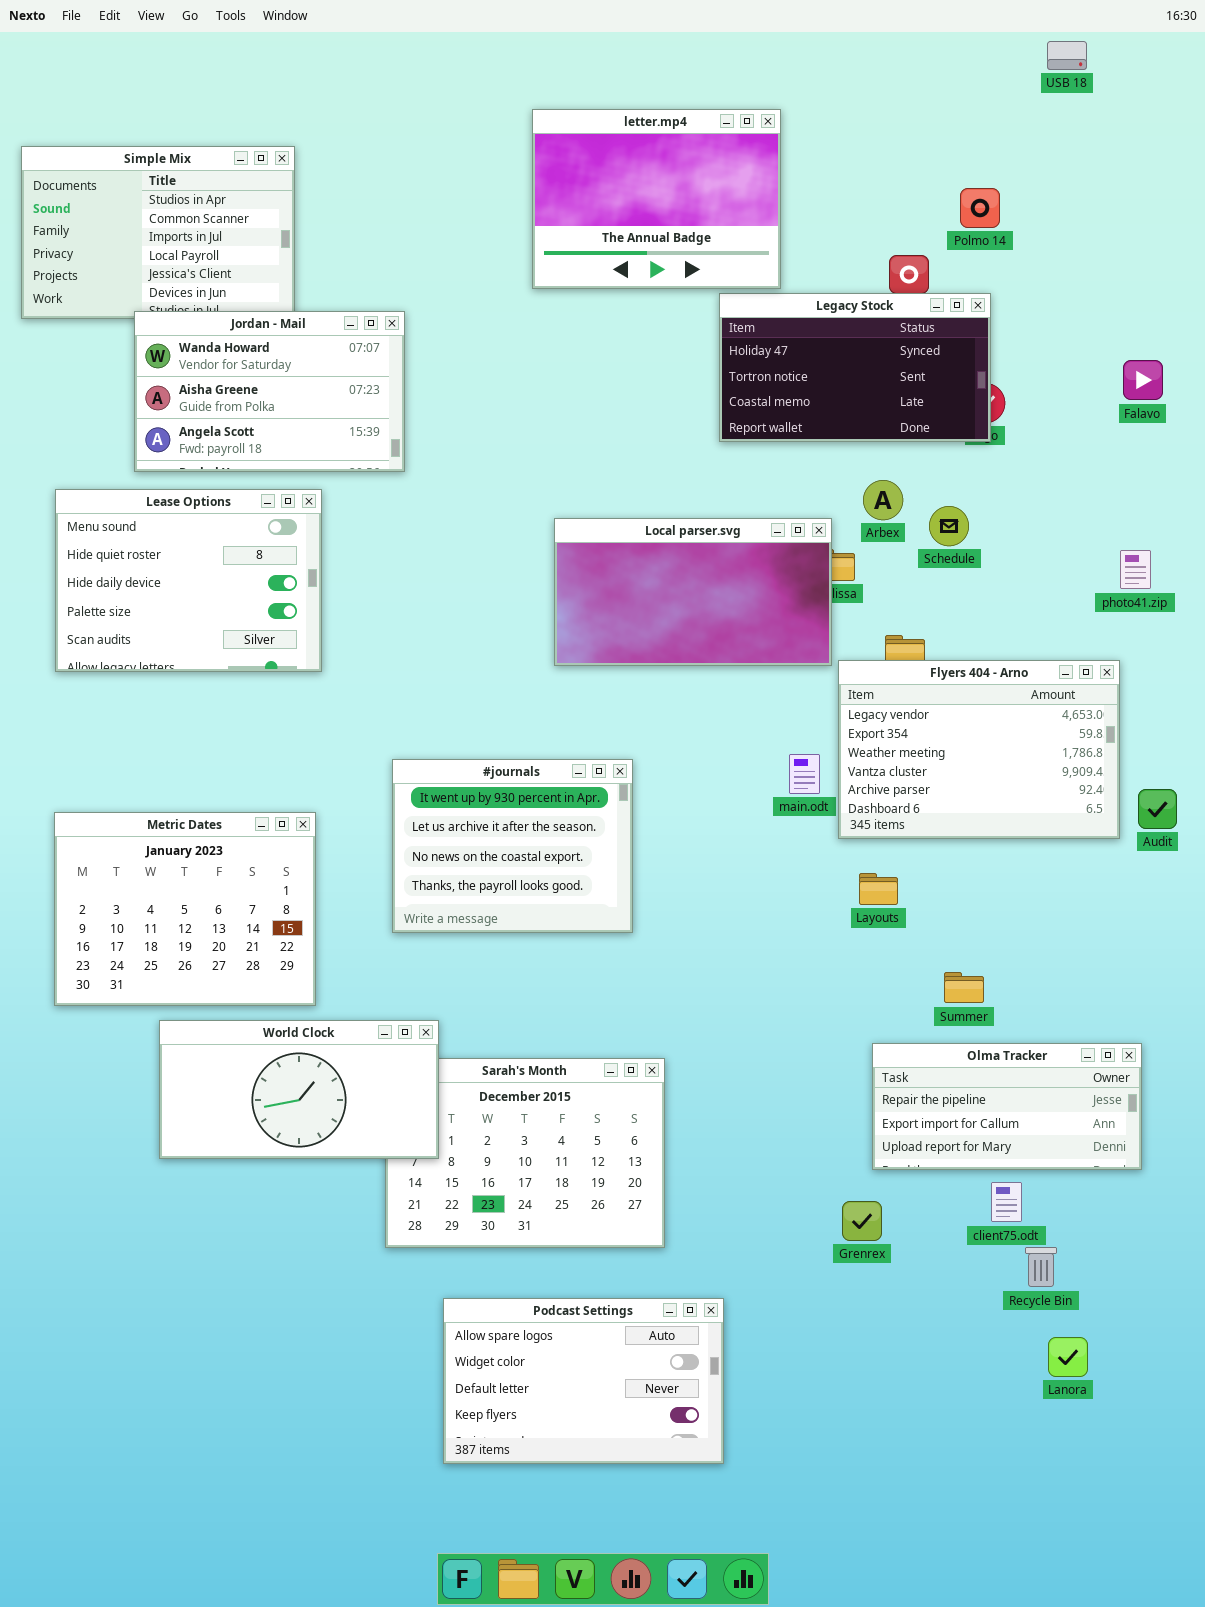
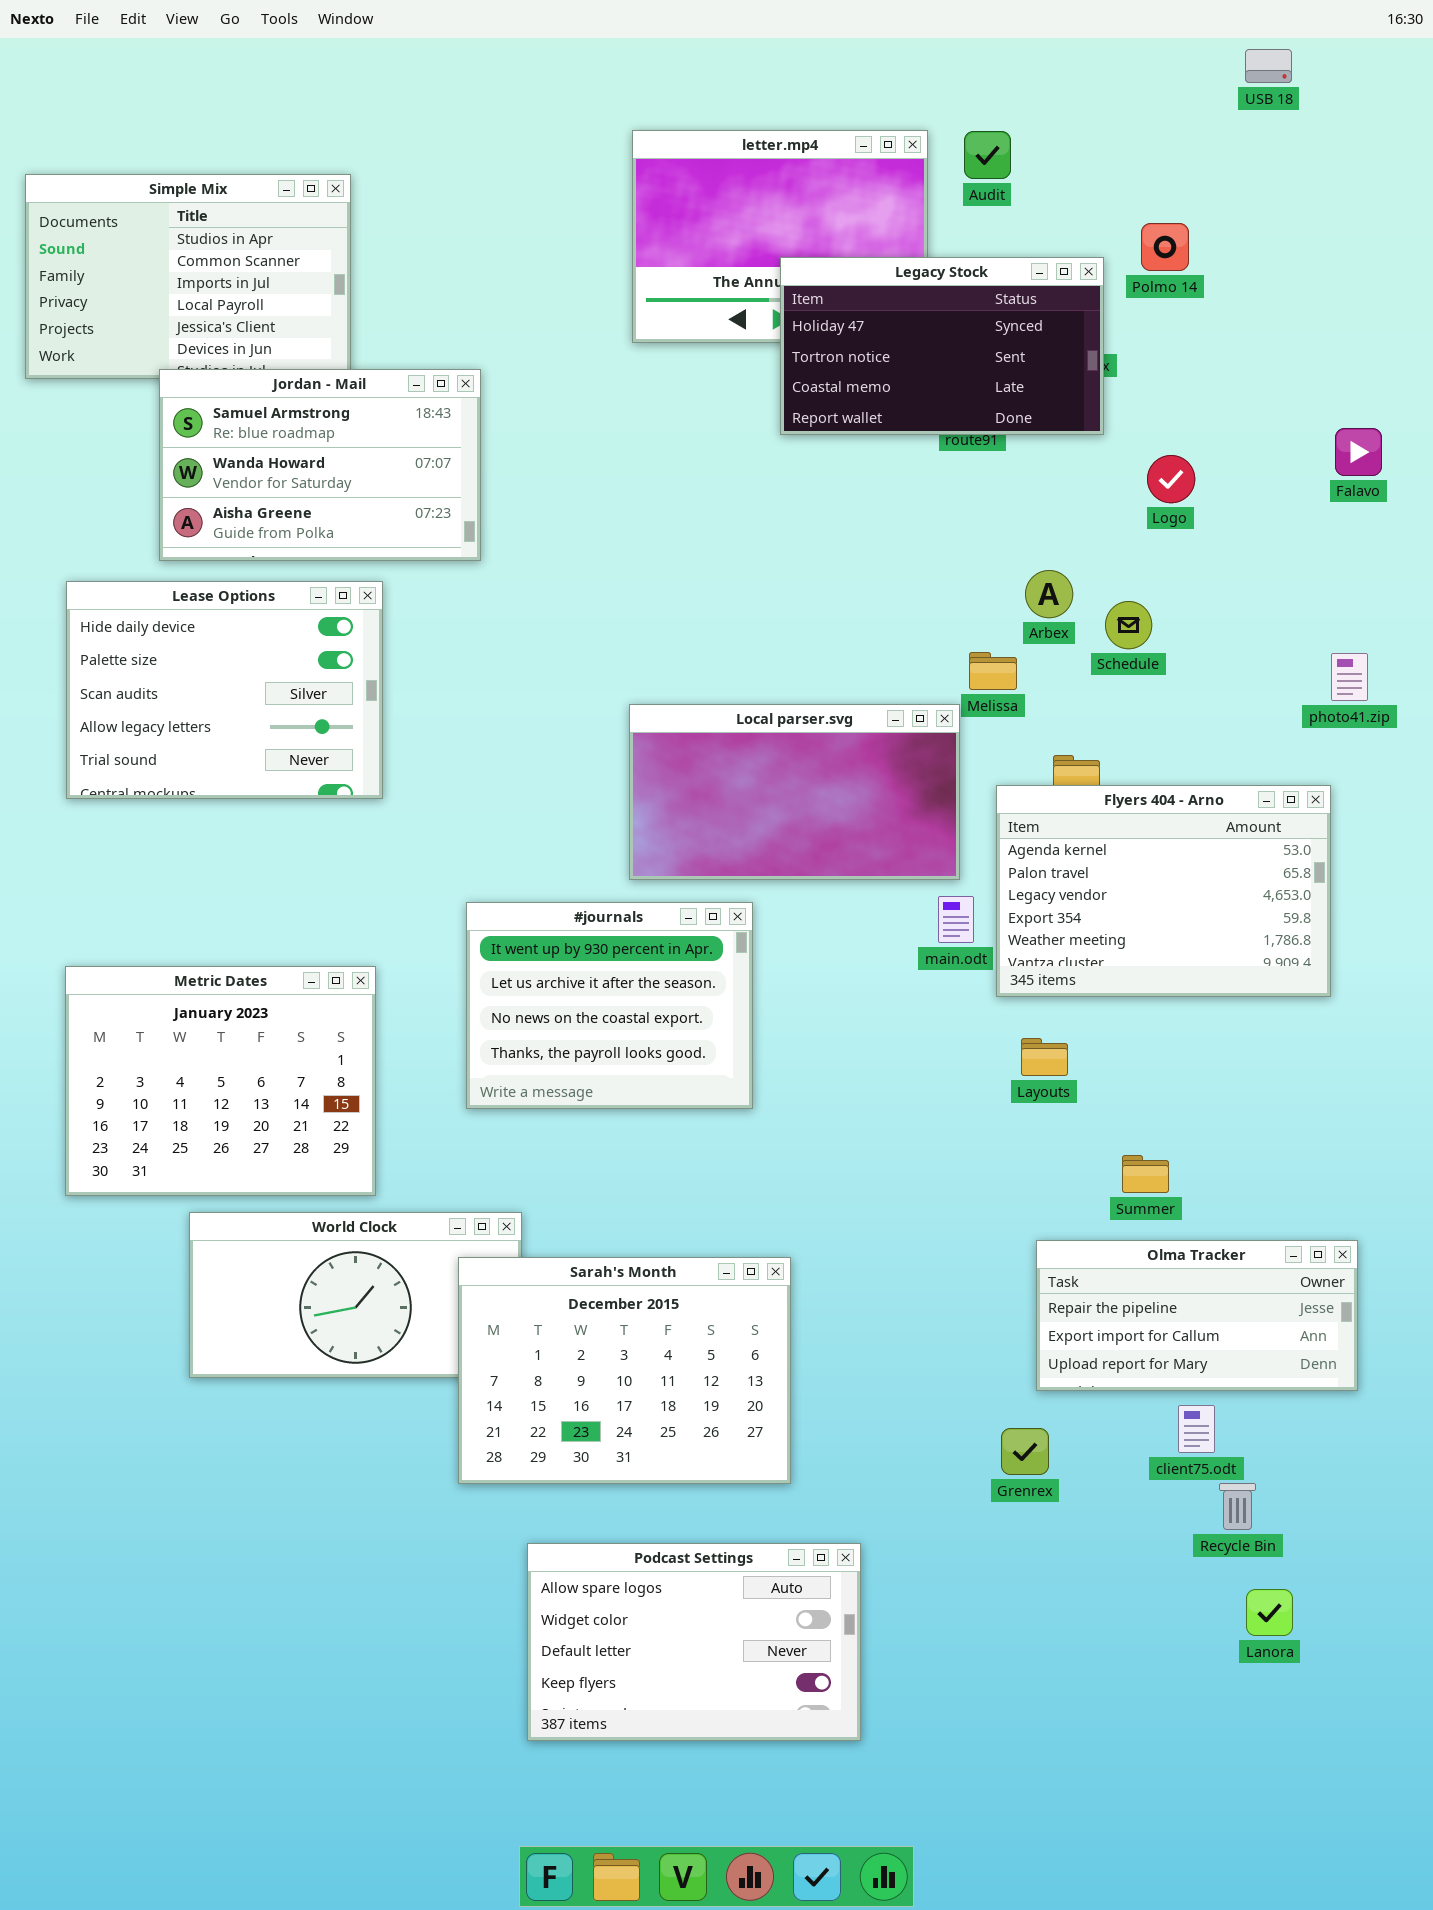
Legacy Stock: [719,293,991,442] -> [780,257,1104,435], moved
Jordan - Mail: [134,311,405,472] -> [159,369,481,561], scrolled up 1 row
Lease Options: [55,489,322,672] -> [66,581,383,799], scrolled down 2 rows
Local parser.svg: [554,518,832,666] -> [629,704,960,880], moved
Flyers 404 - Arno: [838,660,1120,839] -> [996,785,1331,997], scrolled up 2 rows
Audit: [1138,789,1177,829] -> [964,131,1011,179], moved
Sarah's Month: [385,1058,665,1248] -> [458,1257,791,1484], raised

